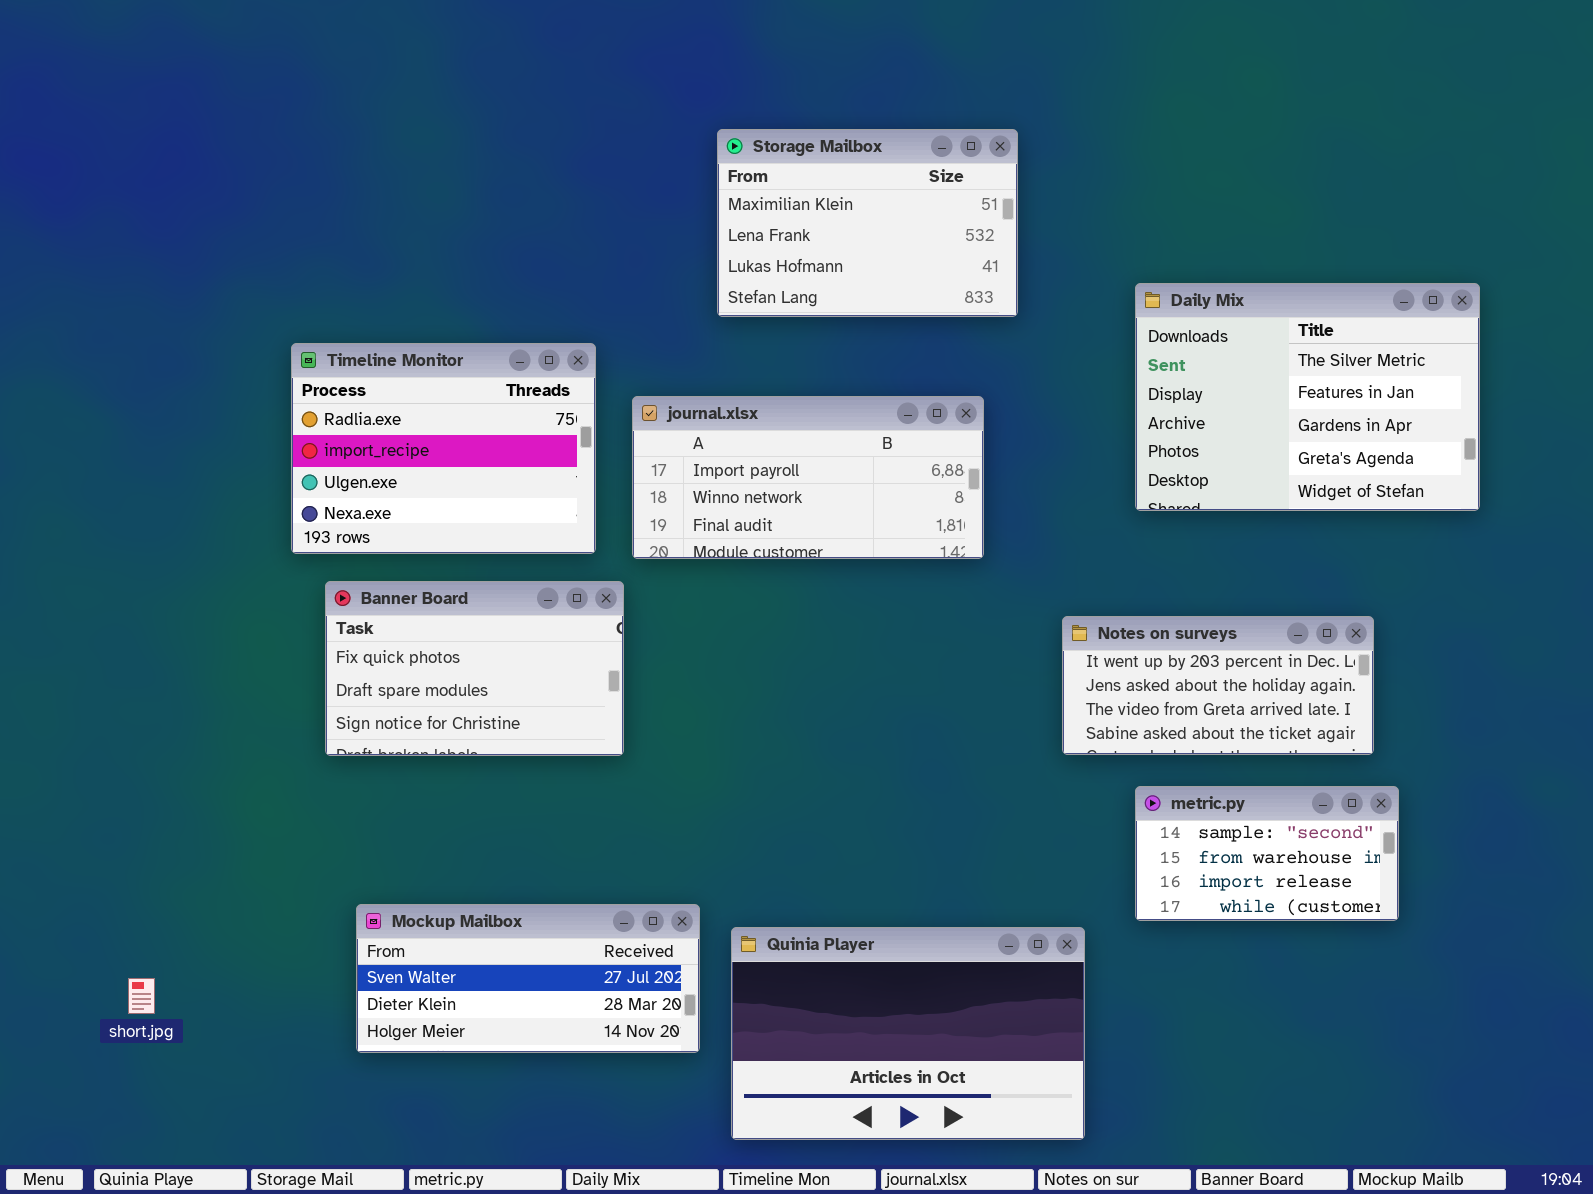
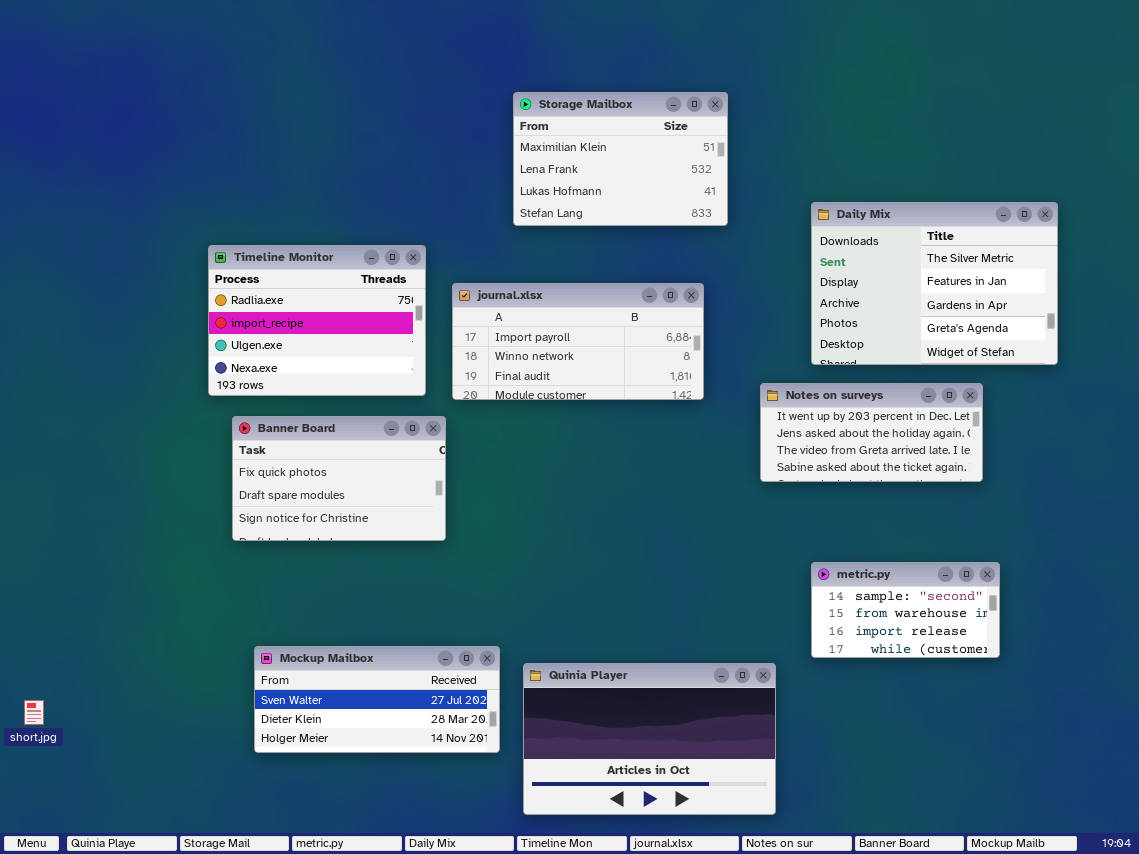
Notes on surveys: [1062,616,1374,755] -> [760,383,983,482], moved
short.jpg: [128,978,155,1014] -> [24,700,44,725], moved

